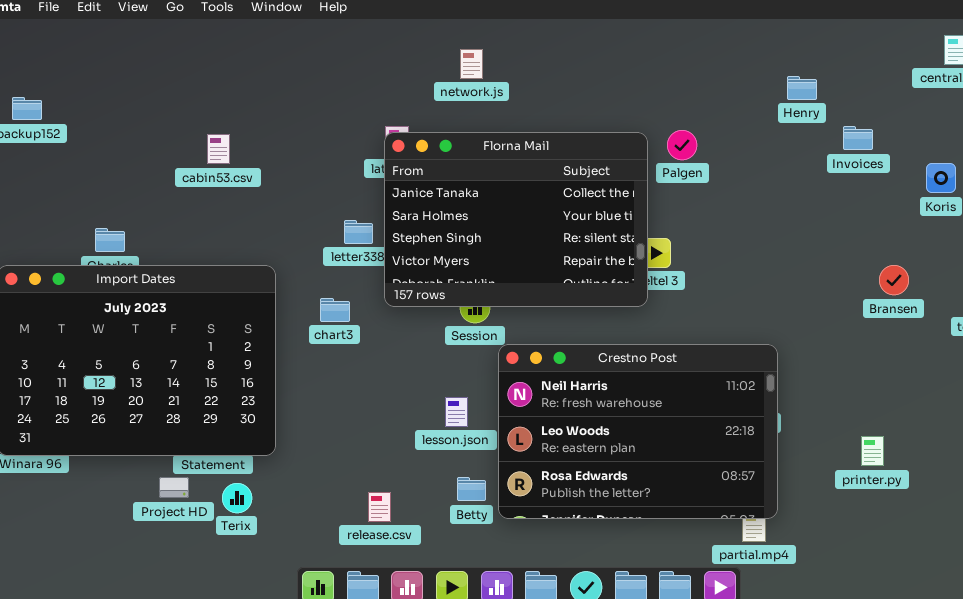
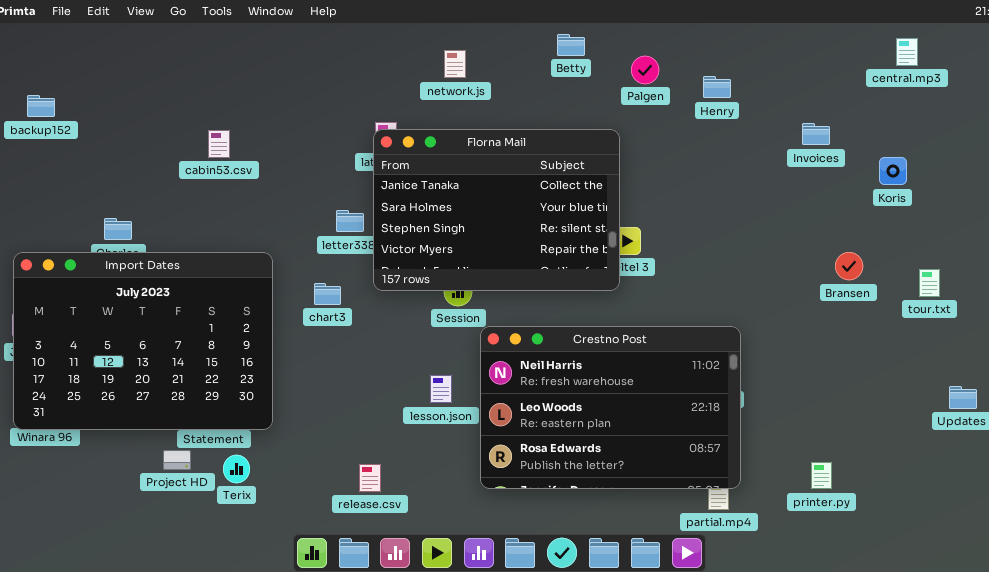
Henry: [787,76,817,100] -> [703,76,731,98], moved
Palgen: [667,130,697,160] -> [631,56,659,84], moved
printer.py: [861,436,884,466] -> [811,462,832,489], moved
Betty: [457,477,486,501] -> [557,34,585,56], moved

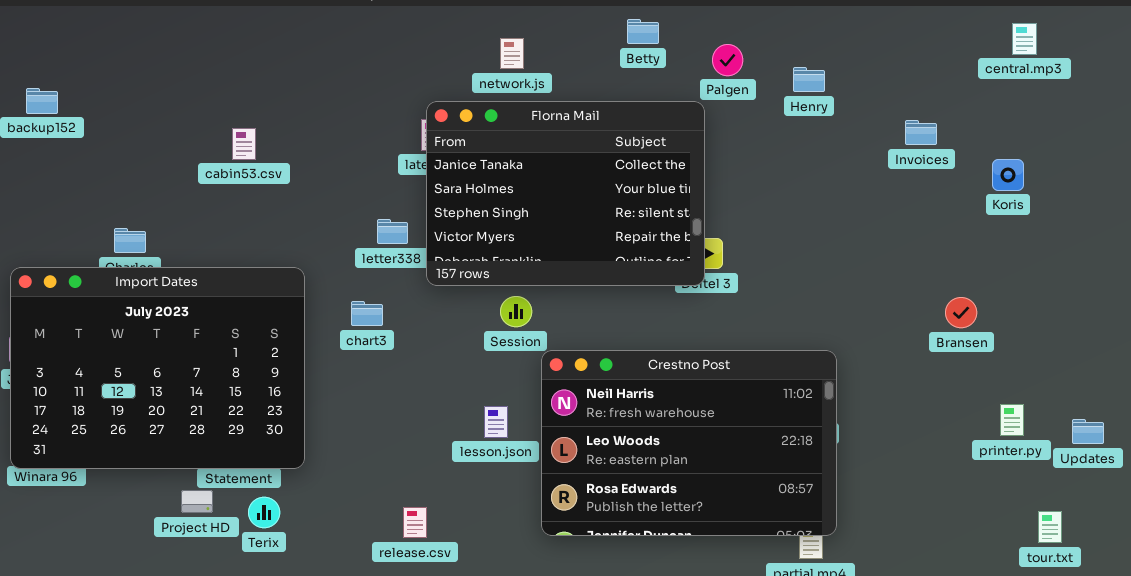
Florna Mail: [373,129,620,291] -> [426,101,705,286], moved
Bransen: [835,252,863,280] -> [945,297,977,328], moved
tour.txt: [919,269,940,297] -> [1038,511,1062,543], moved
printer.py: [811,462,832,489] -> [1000,404,1024,436], moved

